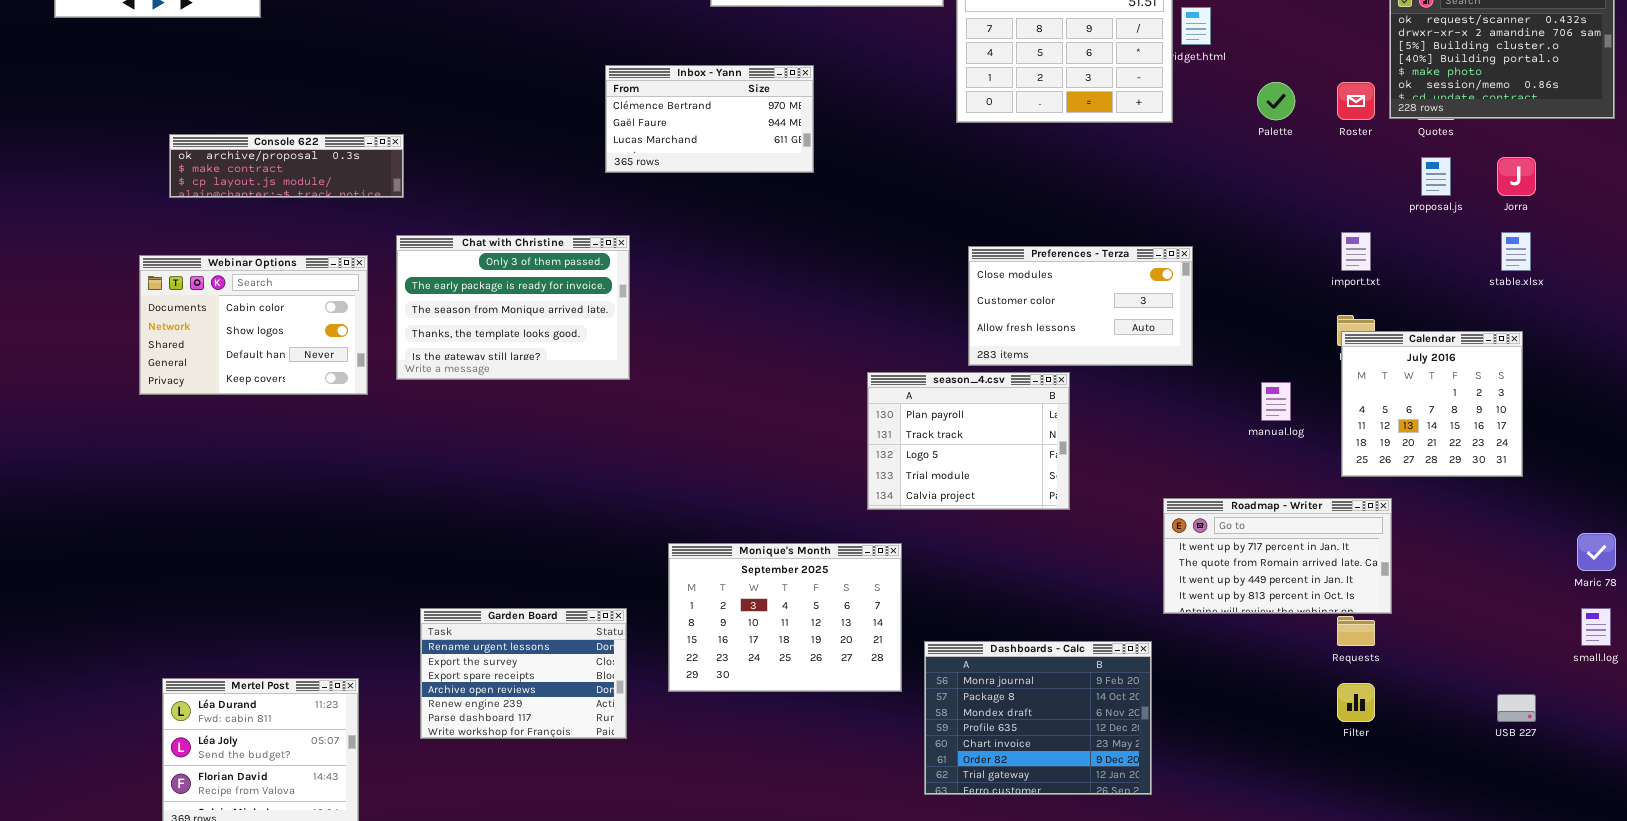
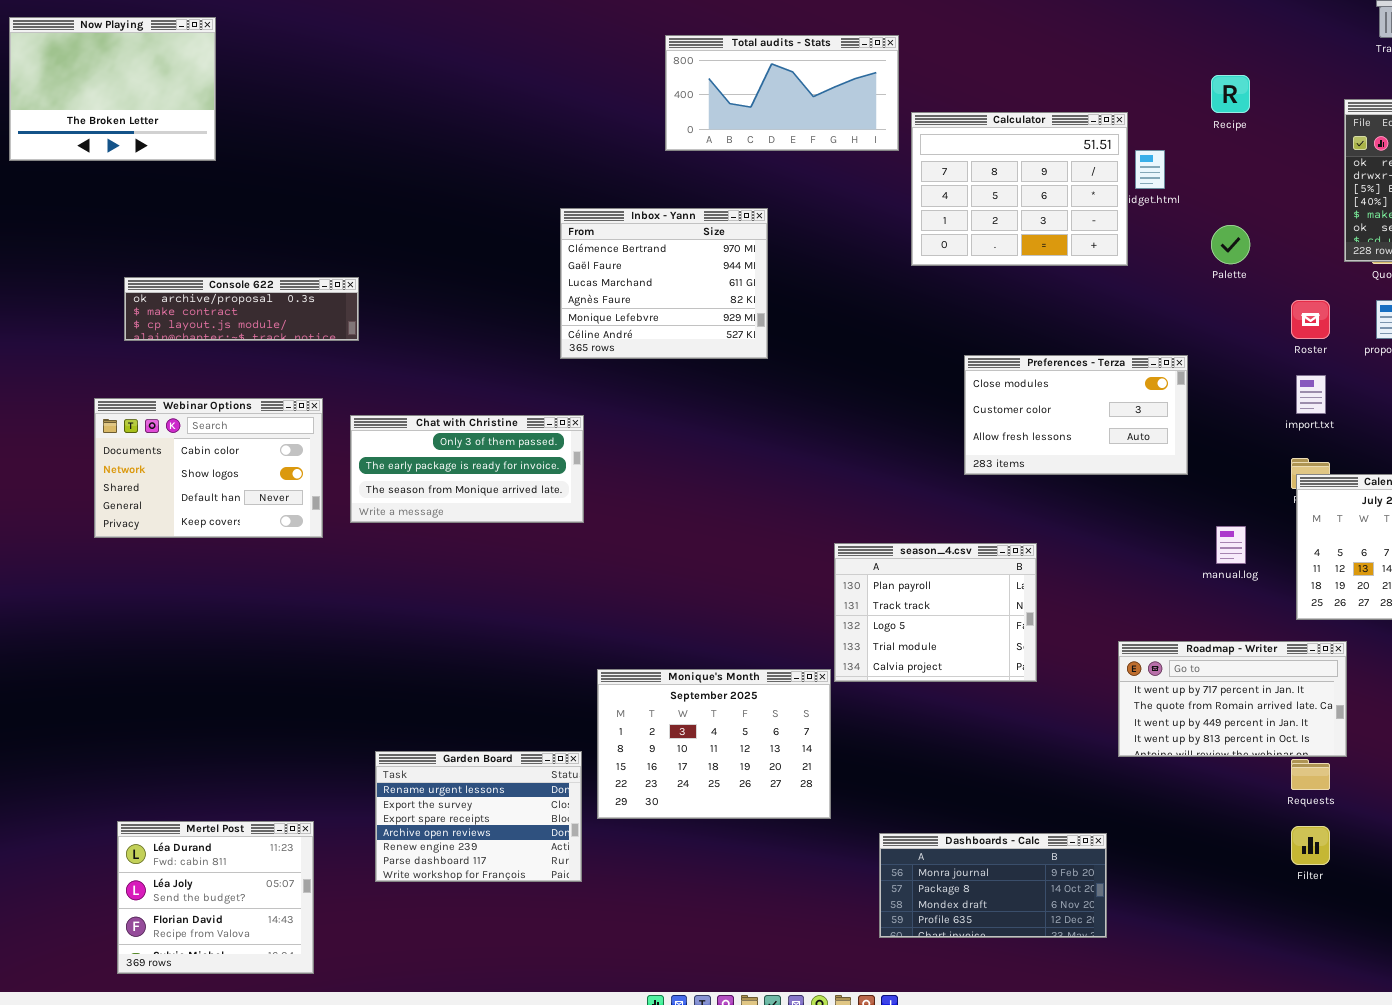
Inbox - Yann: [605,65,814,173] -> [560,208,768,359], resized
Roster: [1337,82,1375,120] -> [1291,300,1330,339], moved
Chat with Christine: [396,235,630,380] -> [350,415,584,523], resized
Preferences - Terza: [968,246,1193,366] -> [964,355,1188,475], moved
season_4.csv: [867,372,1070,510] -> [834,543,1037,682], moved
Monique's Month: [668,543,902,692] -> [597,669,831,819], moved
Dashboards - Calc: [924,641,1152,795] -> [879,833,1107,938], resized

